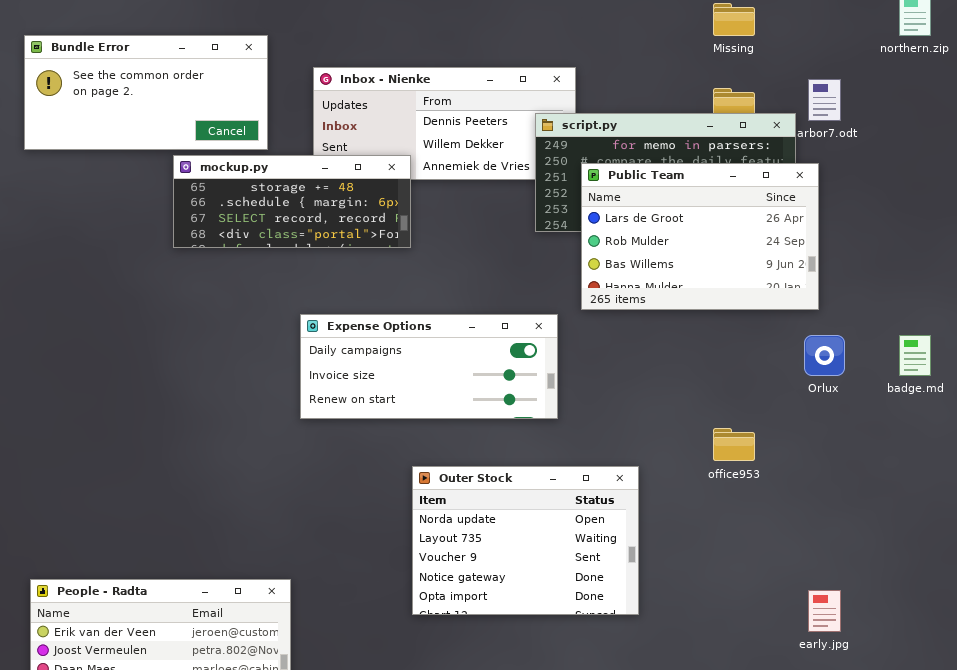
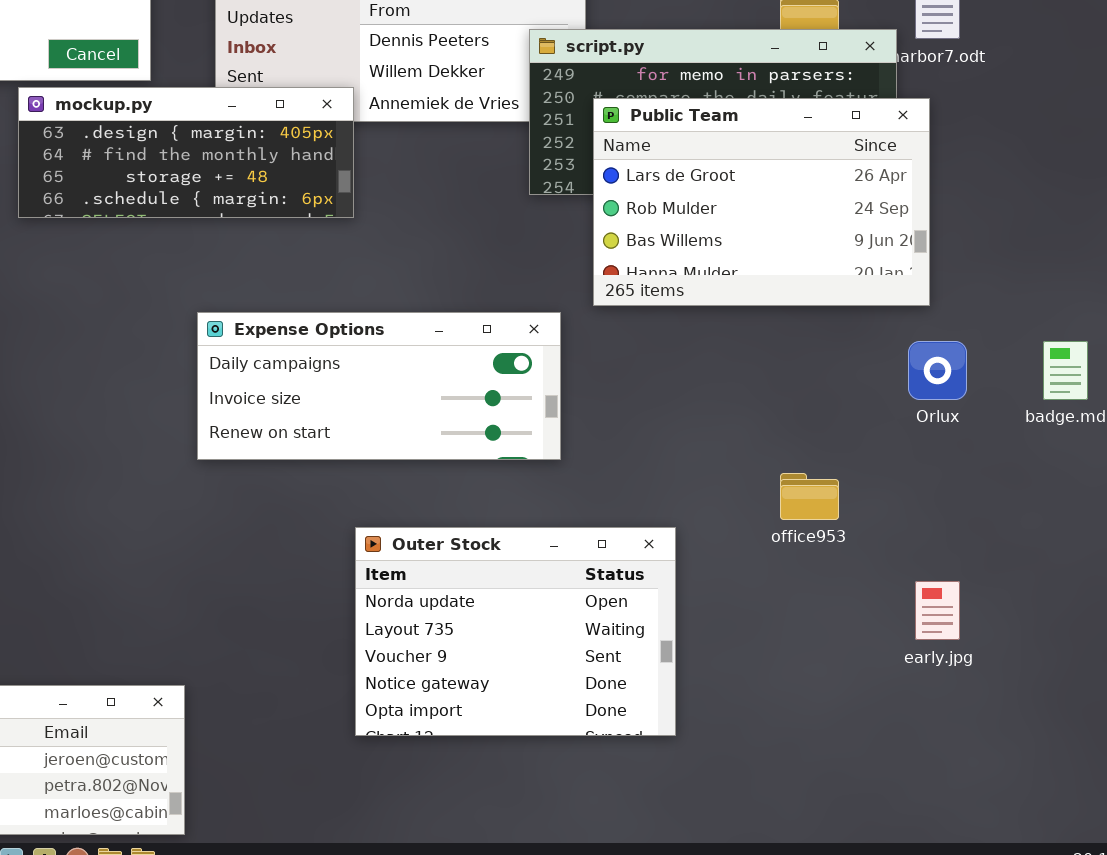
mockup.py: [173,155,411,248] -> [18,87,354,218], scrolled up 2 rows
early.jpg: [808,590,841,632] -> [915,581,960,640], moved

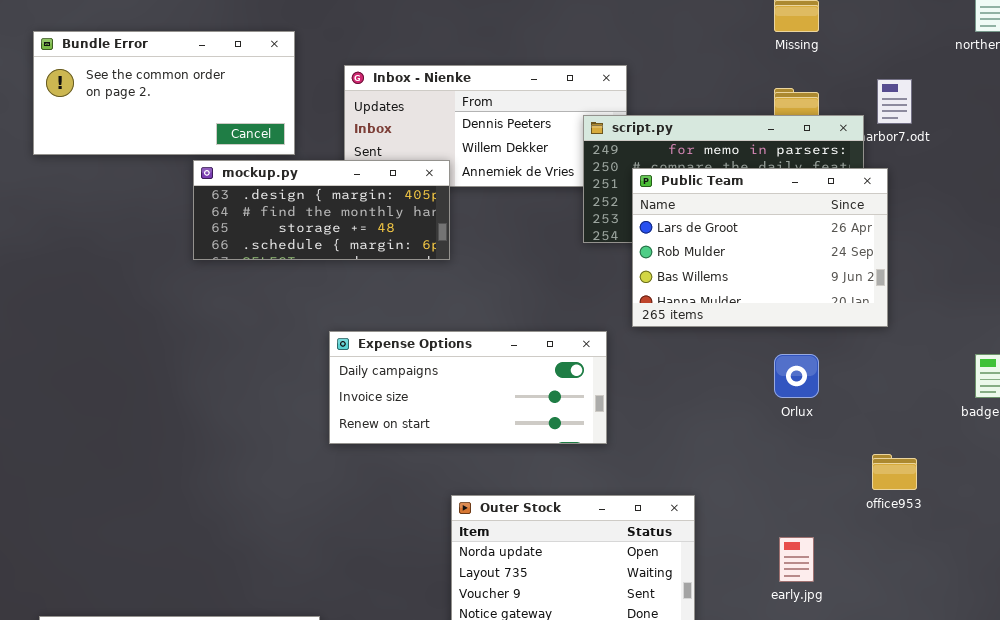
Orlux: [908,341,967,400] -> [774,354,819,398], moved
office953: [780,473,839,520] -> [872,454,917,490], moved
early.jpg: [915,581,960,640] -> [779,537,814,582], moved

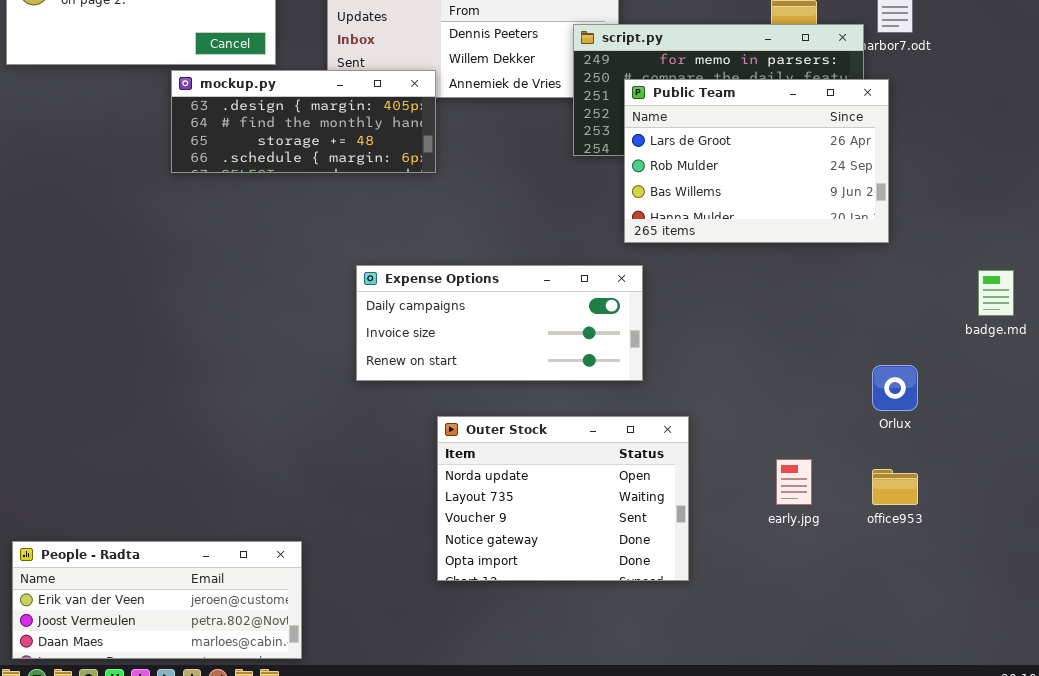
Expense Options: [329,331,607,444] -> [356,265,643,381], moved
Orlux: [774,354,819,398] -> [872,365,918,411], moved
office953: [872,454,917,490] -> [872,469,918,505], moved

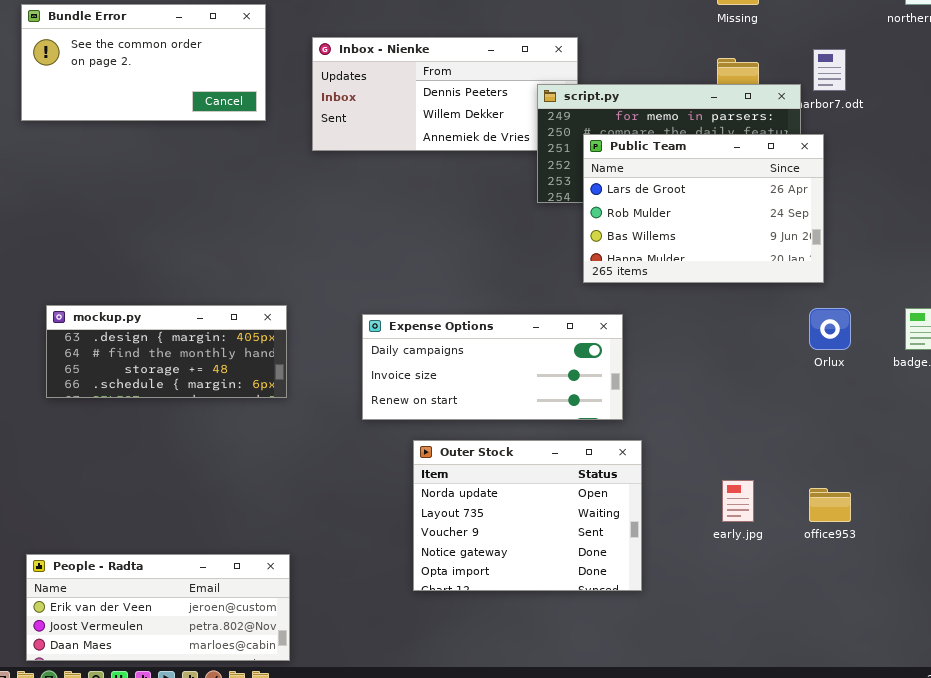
mockup.py: [171,70,436,173] -> [46,305,287,398], moved
Expense Options: [356,265,643,381] -> [362,314,623,420], moved
Orlux: [872,365,918,411] -> [809,308,851,350], moved

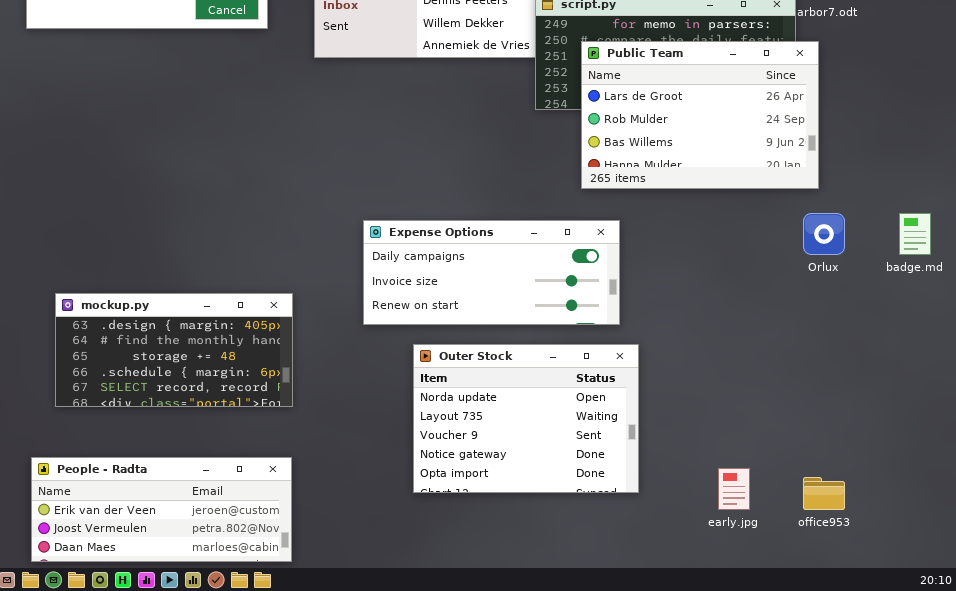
mockup.py: [46,305,287,398] -> [55,293,293,407], moved, resized
early.jpg: [722,480,754,522] -> [718,468,750,510], moved
office953: [809,488,851,522] -> [803,477,845,510], moved

